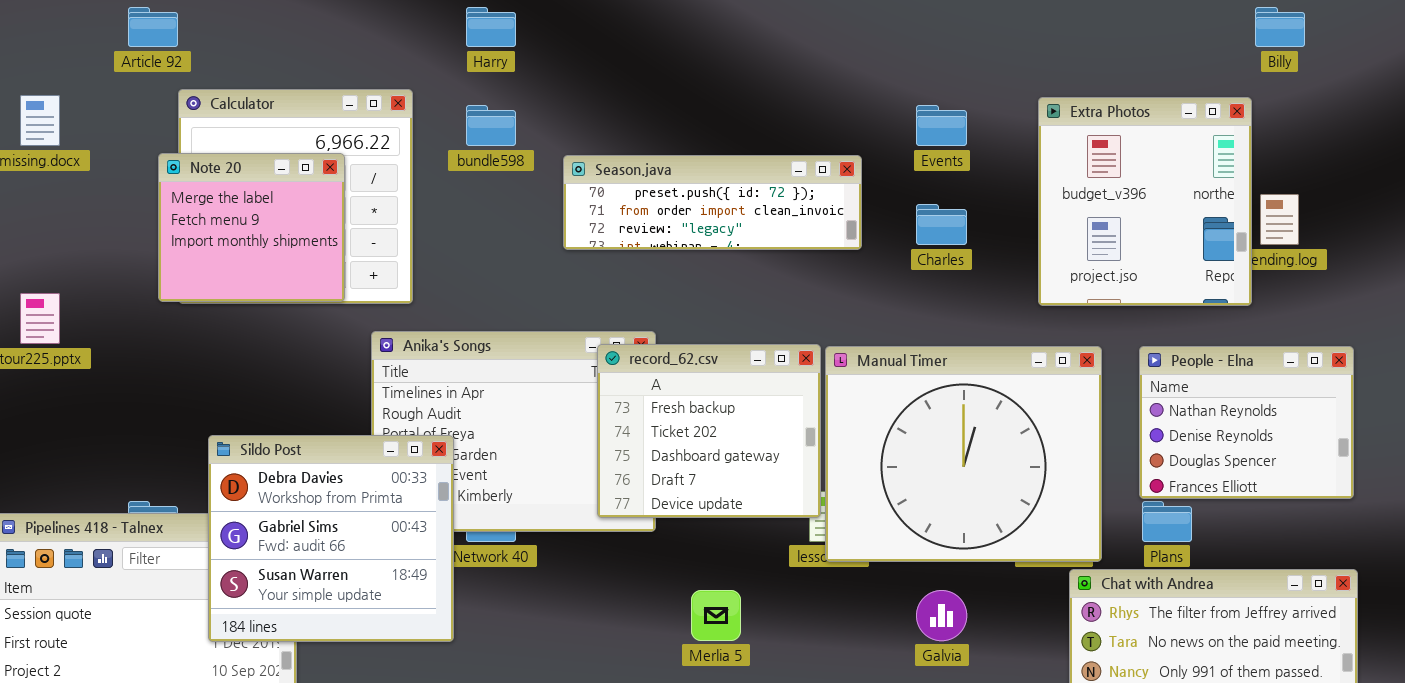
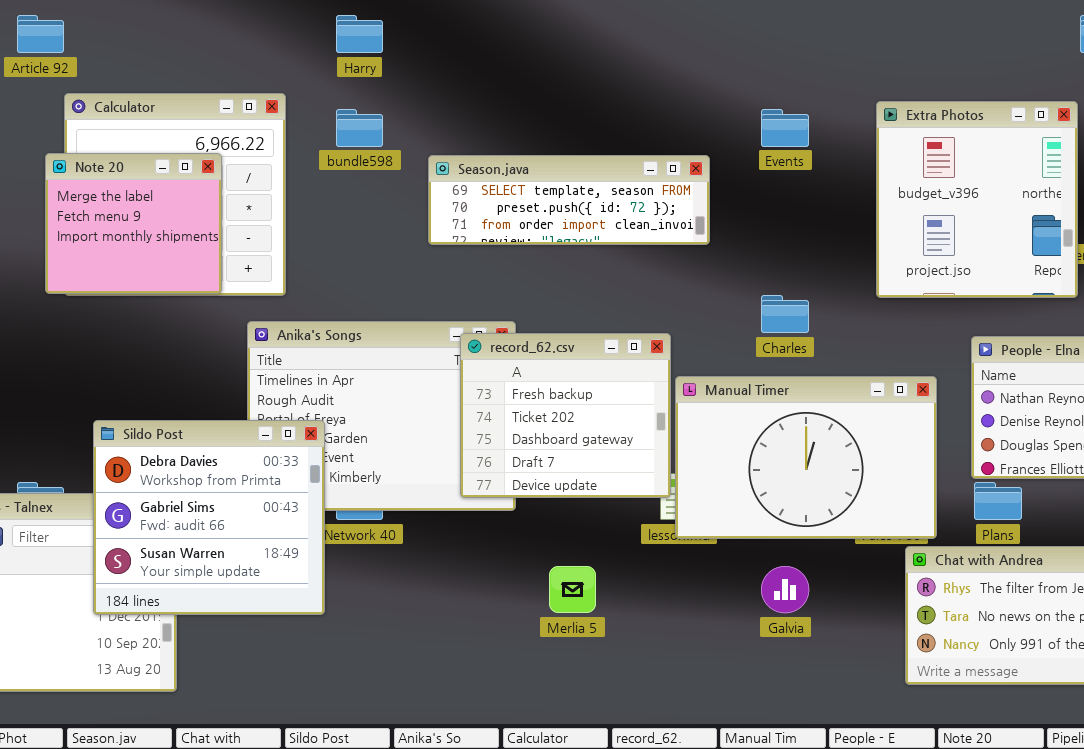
Season.java: [563,155,862,250] -> [428,155,710,245], scrolled up 1 row
Charles: [916,204,967,245] -> [761,295,809,333], moved
Manual Timer: [825,346,1102,562] -> [675,376,937,539], resized

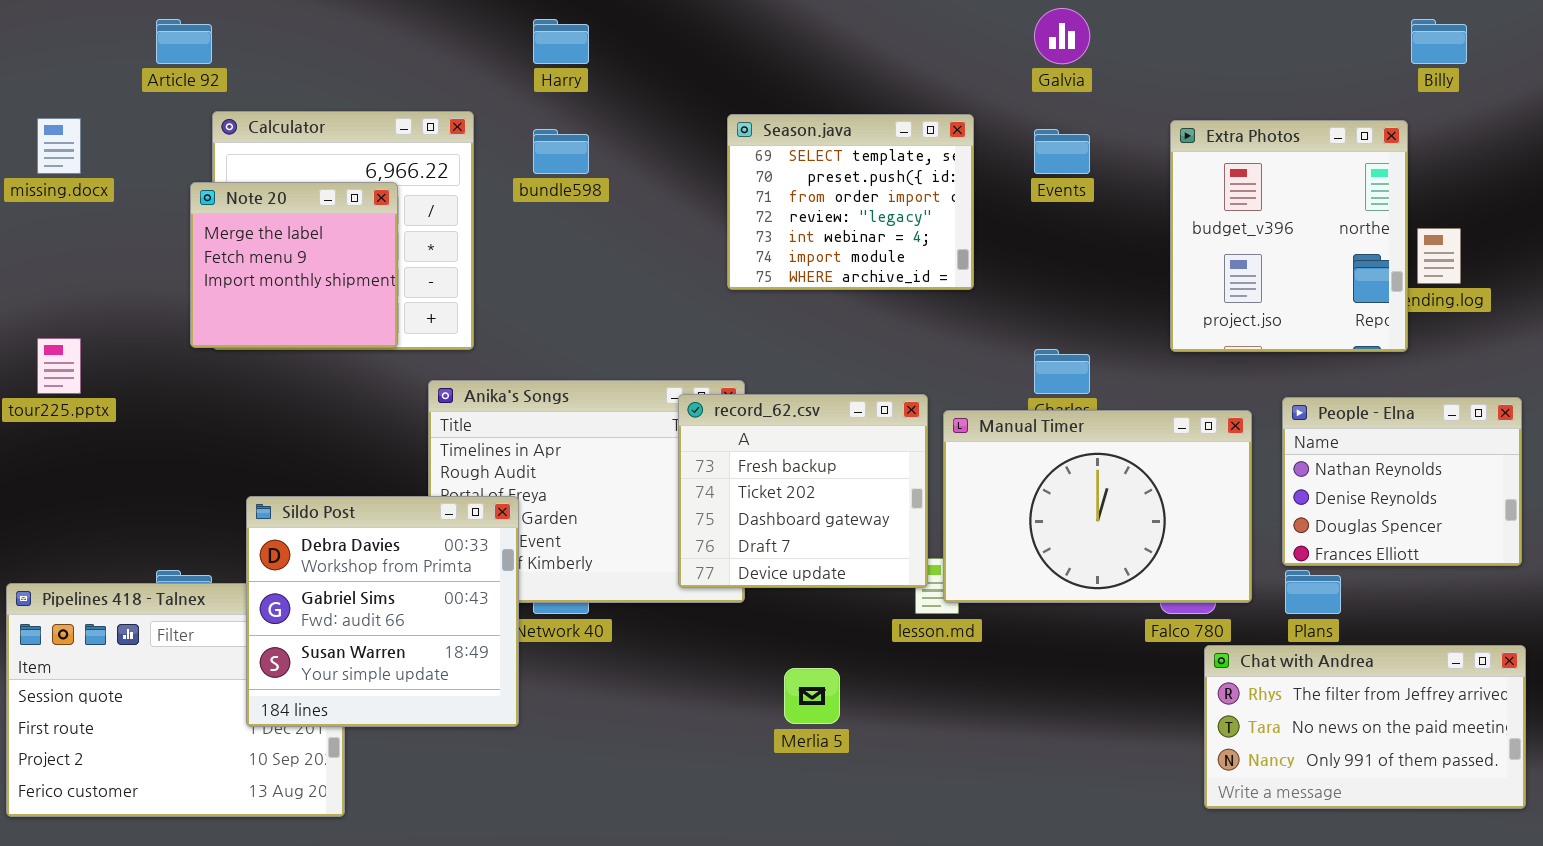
Season.java: [428,155,710,245] -> [727,114,974,290], resized
Manual Timer: [675,376,937,539] -> [943,410,1252,603], moved
Galvia: [761,566,809,613] -> [1034,8,1090,64], moved

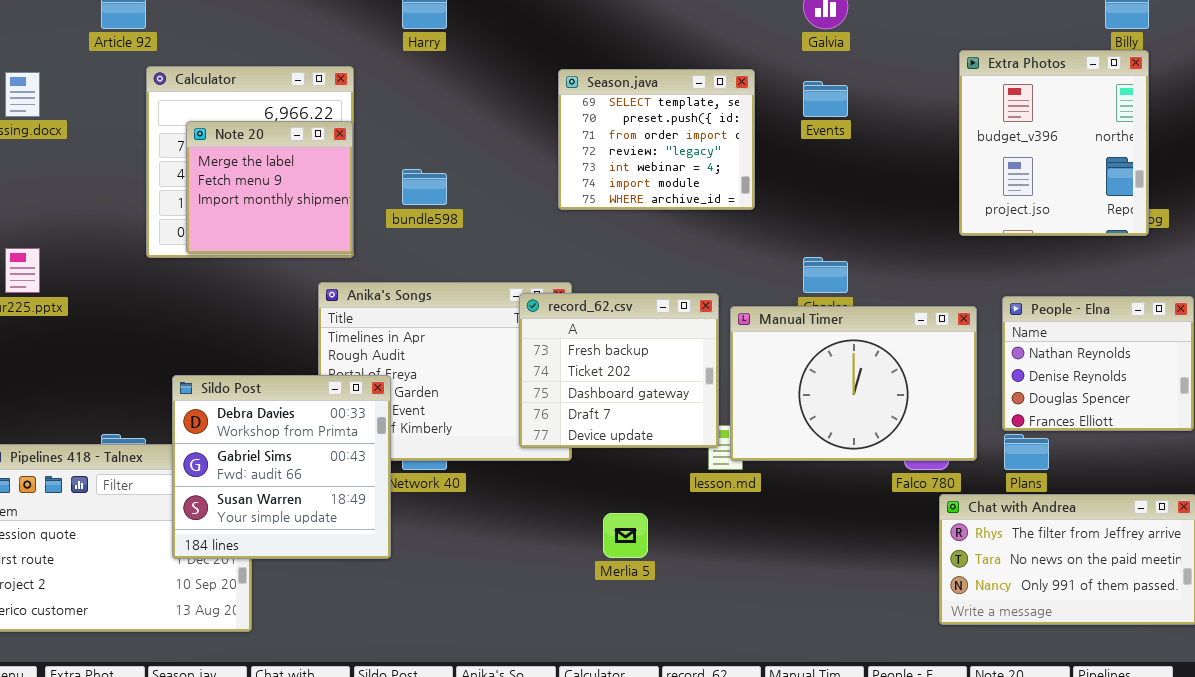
Extra Photos: [1170,120,1408,352] -> [959,50,1149,236], moved
bundle598: [533,129,589,174] -> [402,169,447,205], moved
Note 20: [190,182,398,348] -> [186,121,353,254], moved

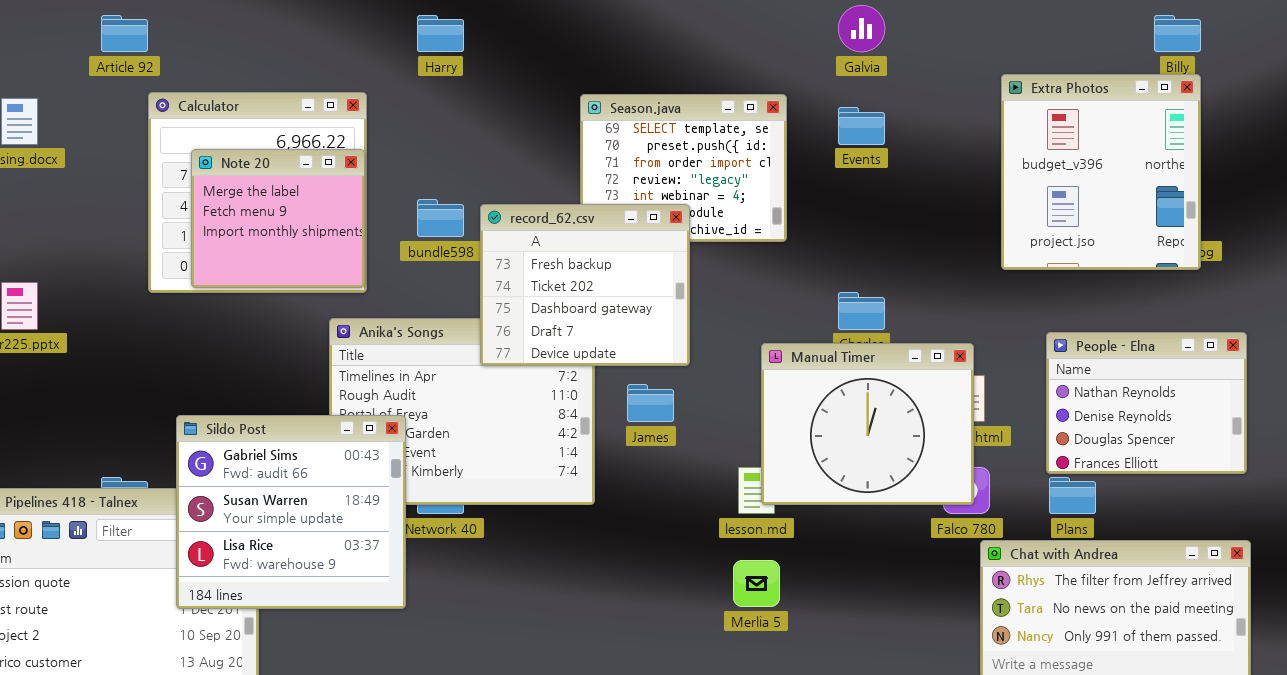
record_62.csv: [519,293,719,448] -> [480,204,690,366], moved
Manual Timer: [730,306,977,461] -> [761,343,974,505], resized
Sildo Post: [172,375,391,559] -> [176,415,406,609], scrolled down 1 row
Merlia 5: [603,513,648,558] -> [733,560,780,607], moved

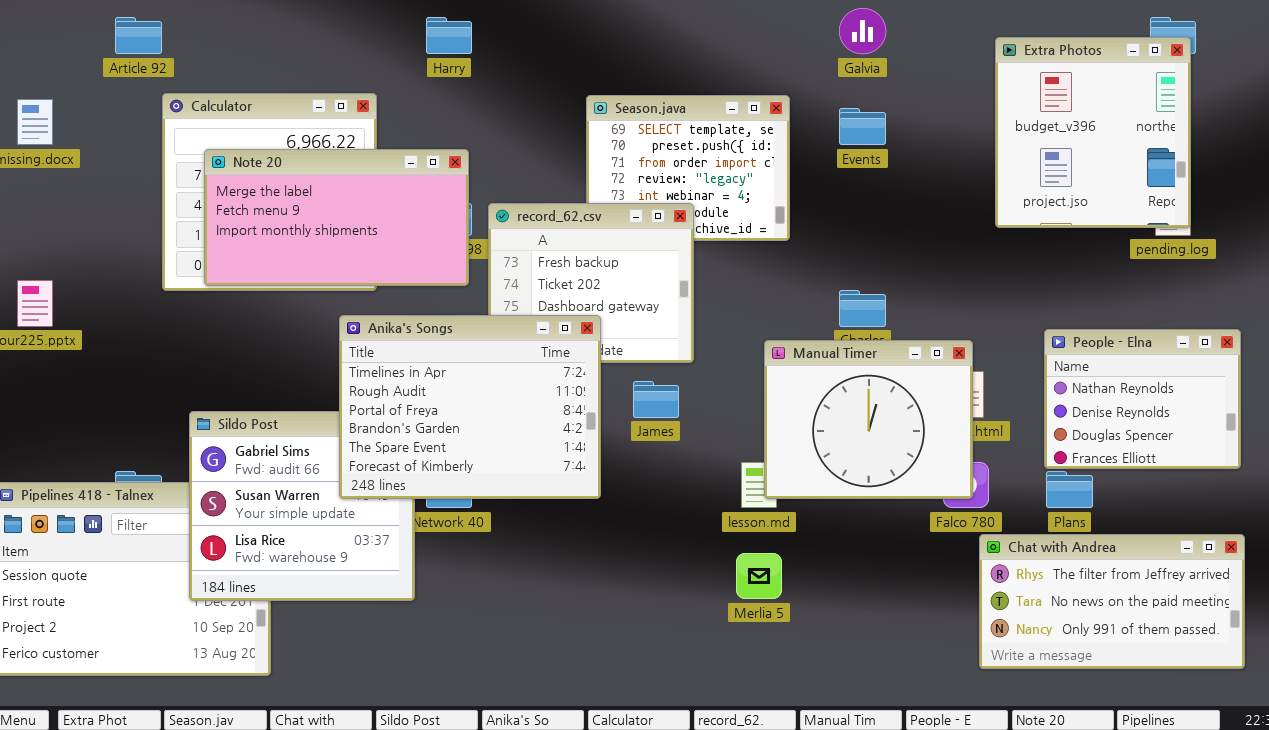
Extra Photos: [1001,74,1201,270] -> [995,37,1191,228], moved
Note 20: [191,149,365,288] -> [204,149,469,286], resized
Anika's Songs: [329,318,595,505] -> [339,315,601,499], raised

